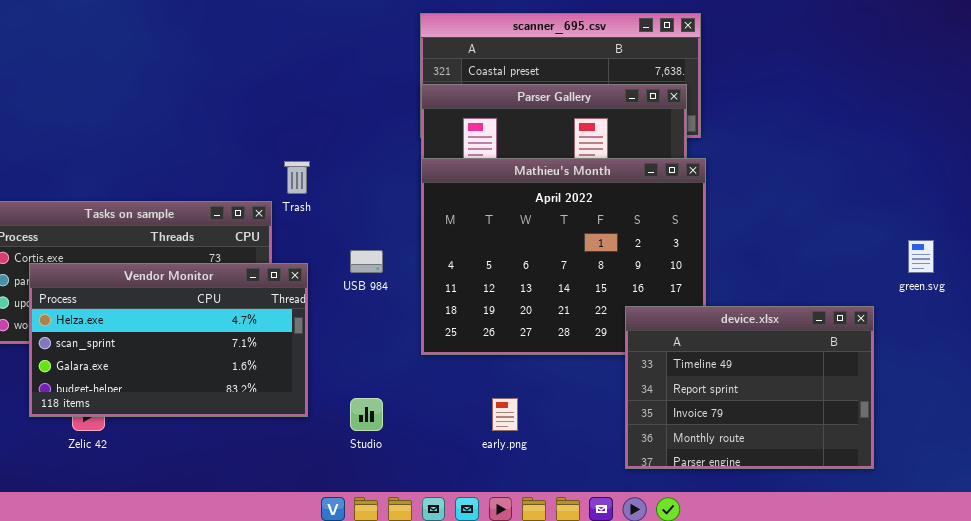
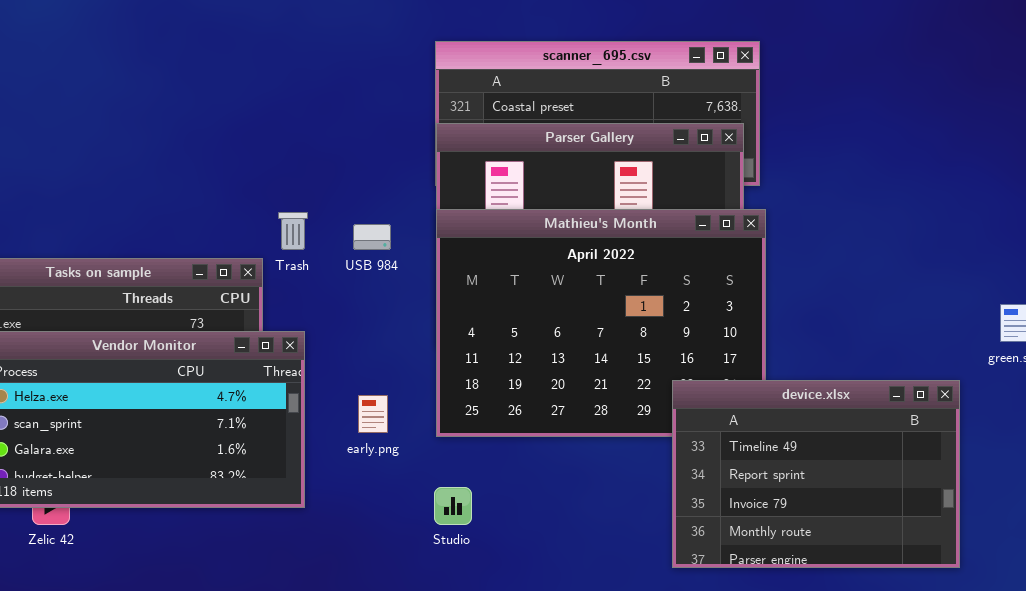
USB 984: [350,250,383,273] -> [353,224,391,250], moved
Studio: [350,398,383,431] -> [434,487,472,525], moved
early.png: [492,398,518,431] -> [358,395,388,433], moved

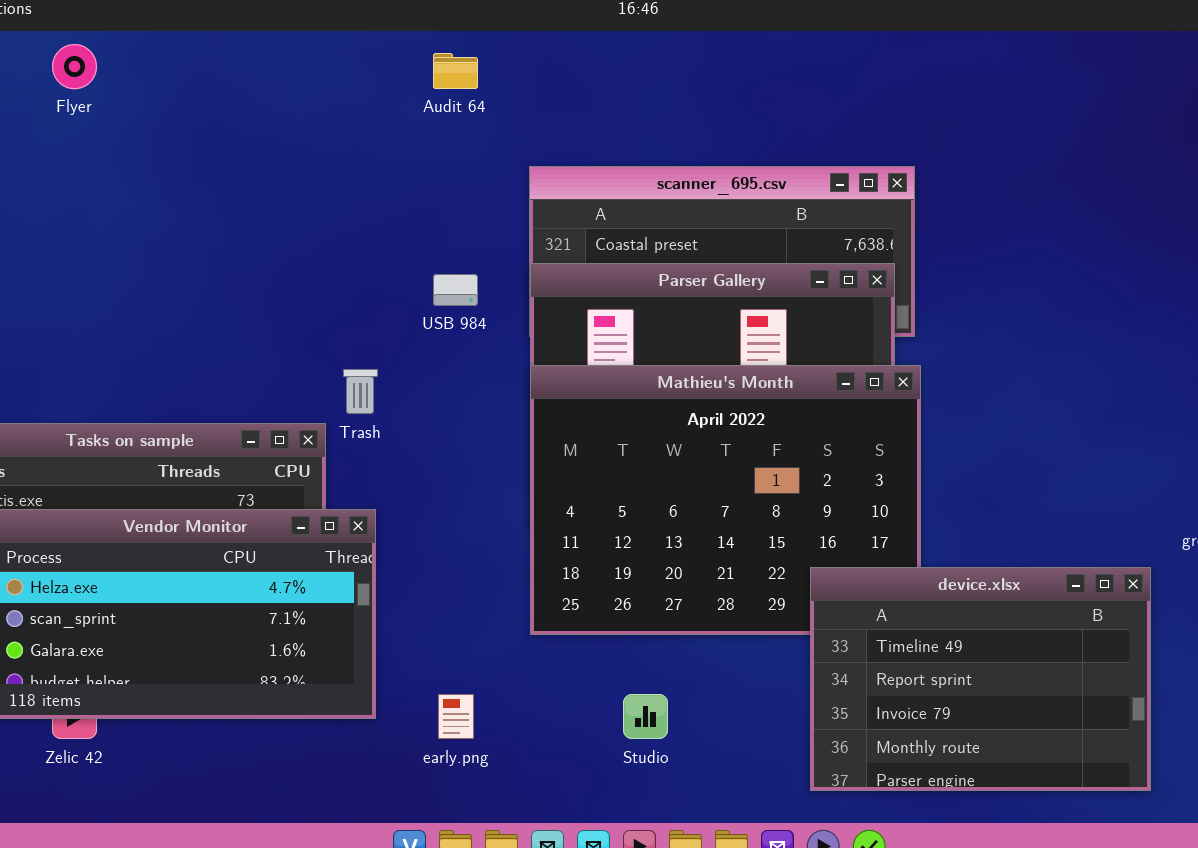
USB 984: [353,224,391,250] -> [433,274,478,306], moved
early.png: [358,395,388,433] -> [438,694,474,739], moved
Studio: [434,487,472,525] -> [623,694,668,739], moved

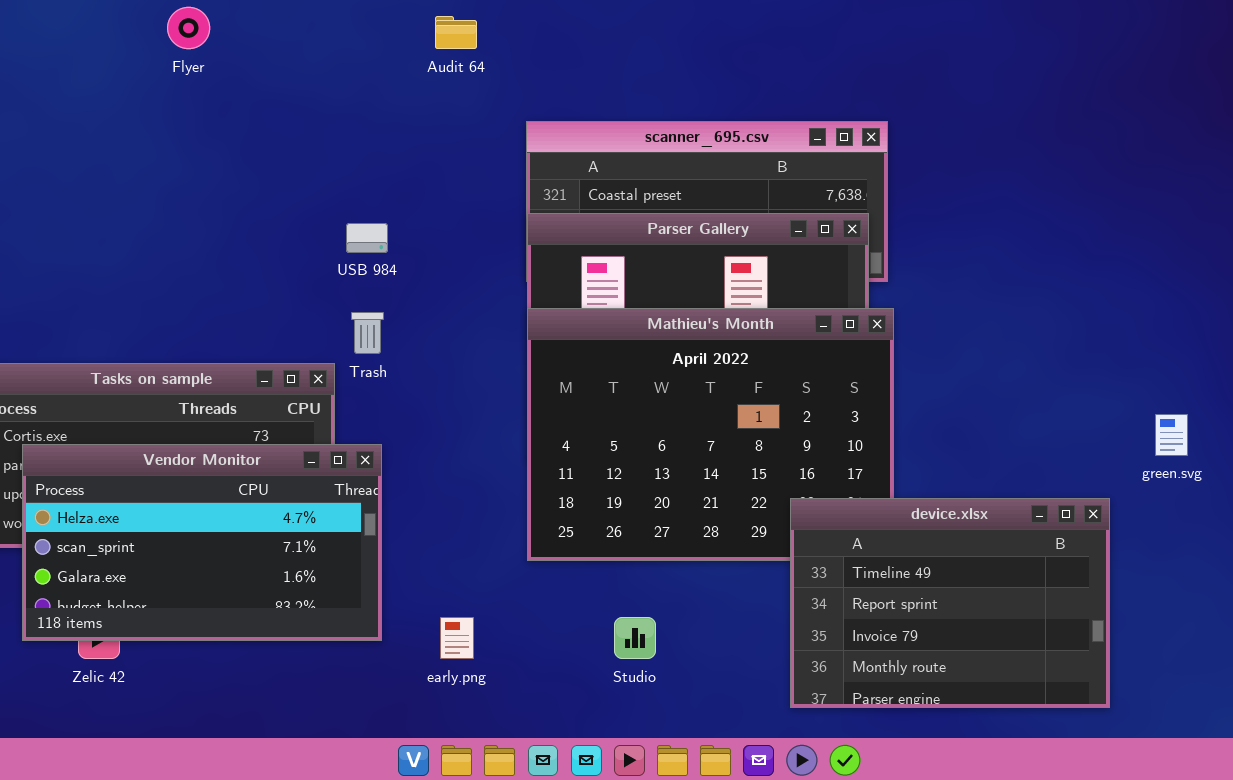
Flyer: [52,44,97,89] -> [167,7,210,49], moved
USB 984: [433,274,478,306] -> [346,223,388,253], moved

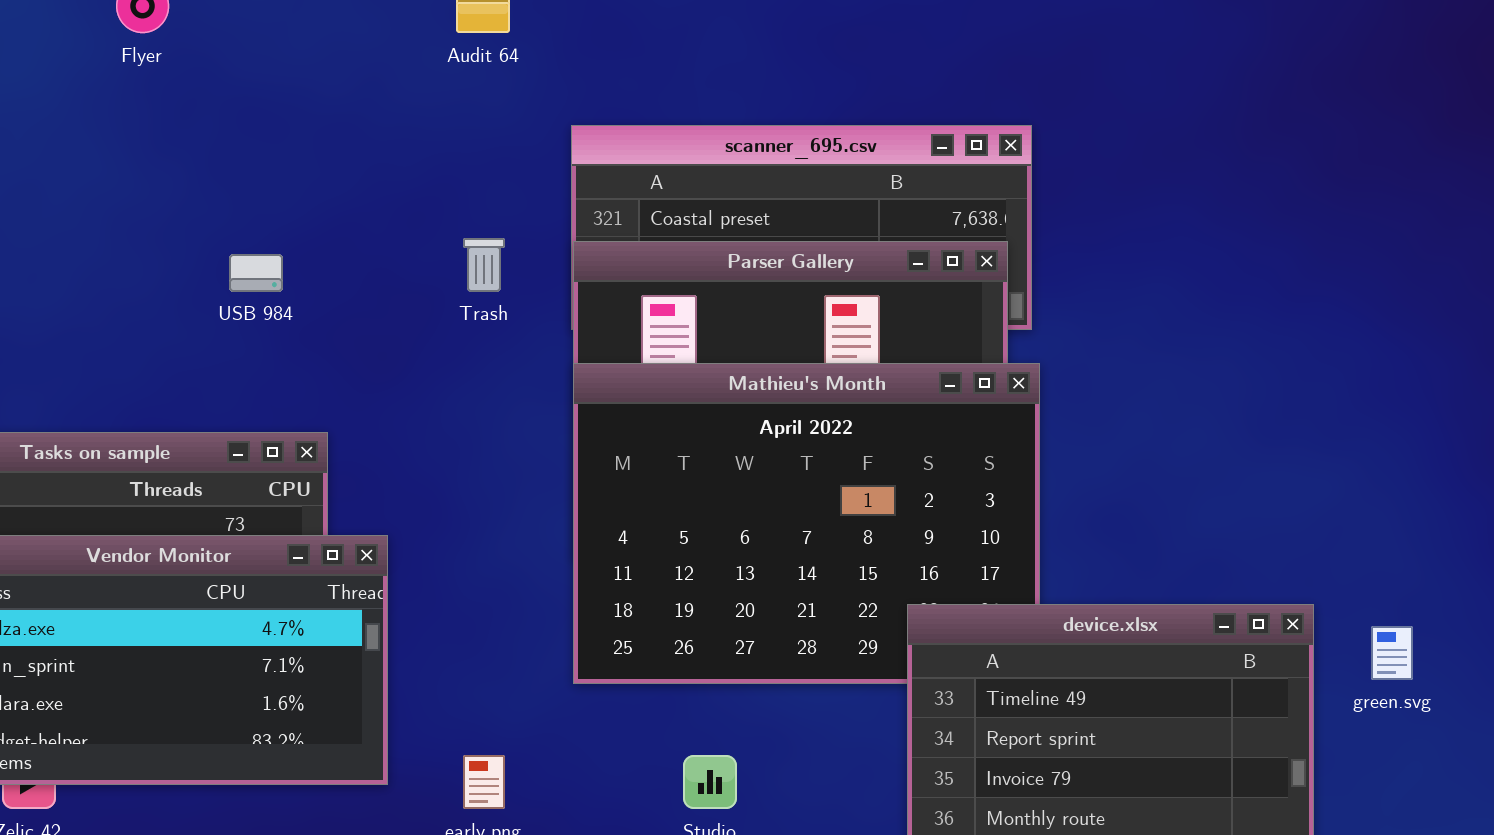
USB 984: [346,223,388,253] -> [229,254,283,292], moved
Trash: [351,312,384,354] -> [463,238,505,292], moved
green.svg: [1155,414,1188,456] -> [1371,626,1413,680], moved

